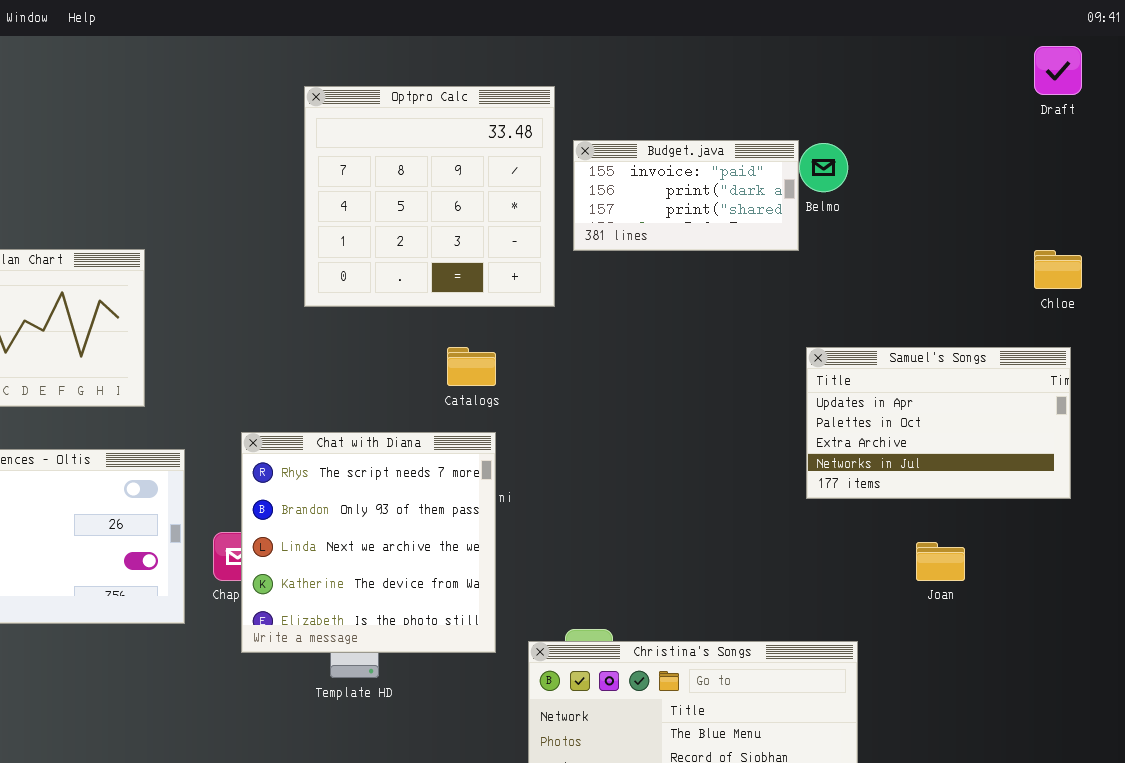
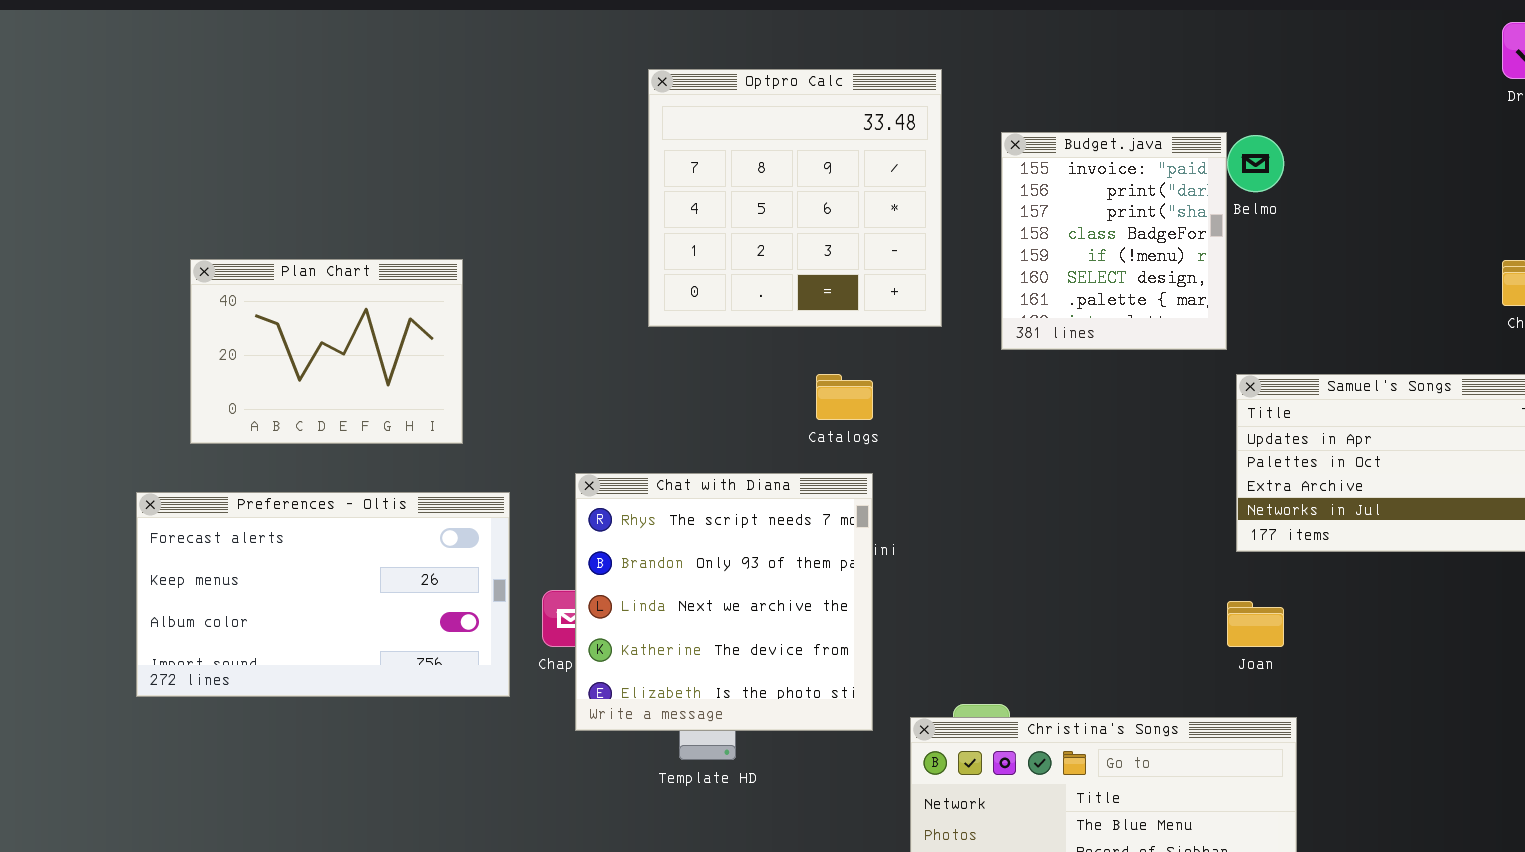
Budget.java: [573,140,799,251] -> [1001,132,1227,350], resized
Joan: [916,542,965,581] -> [1227,601,1284,647], moved

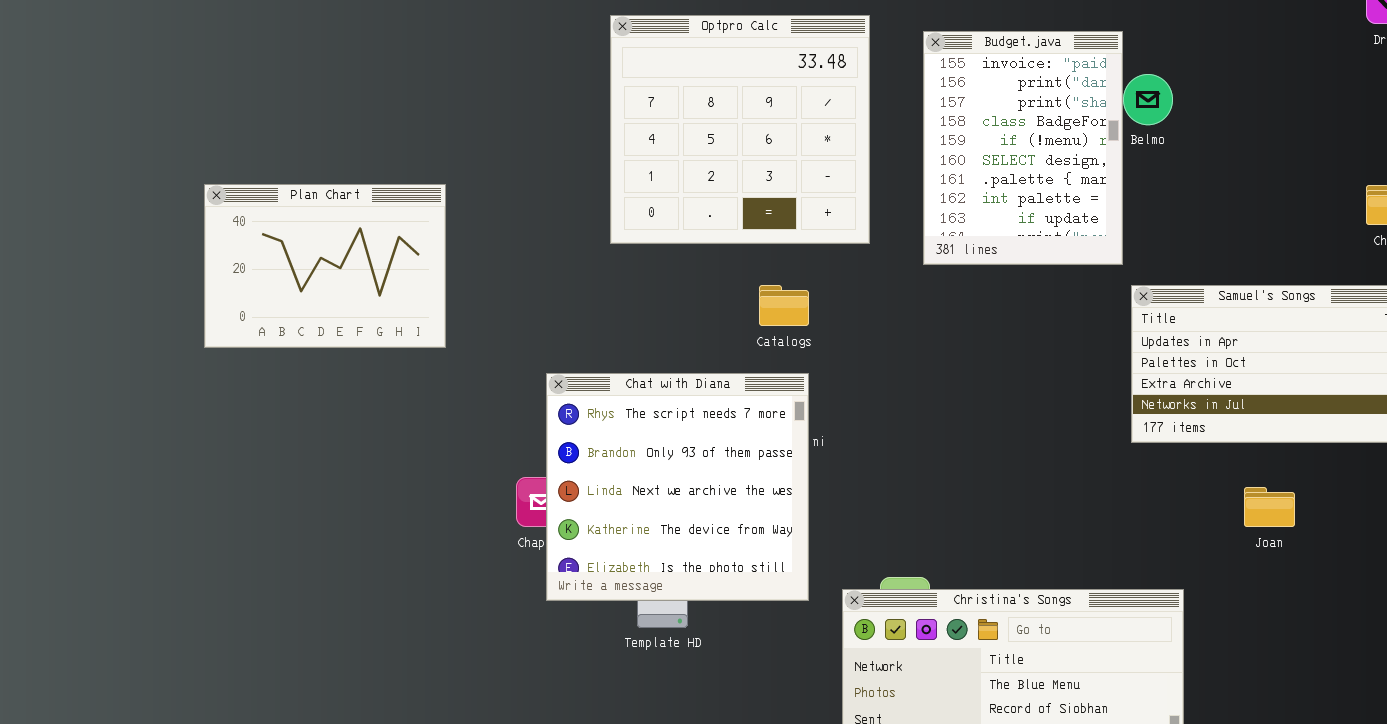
Budget.java: [1001,132,1227,350] -> [923,31,1123,265], resized
Preferences - Oltis: [136,492,510,697] -> none, closed
Joan: [1227,601,1284,647] -> [1244,487,1295,527], moved

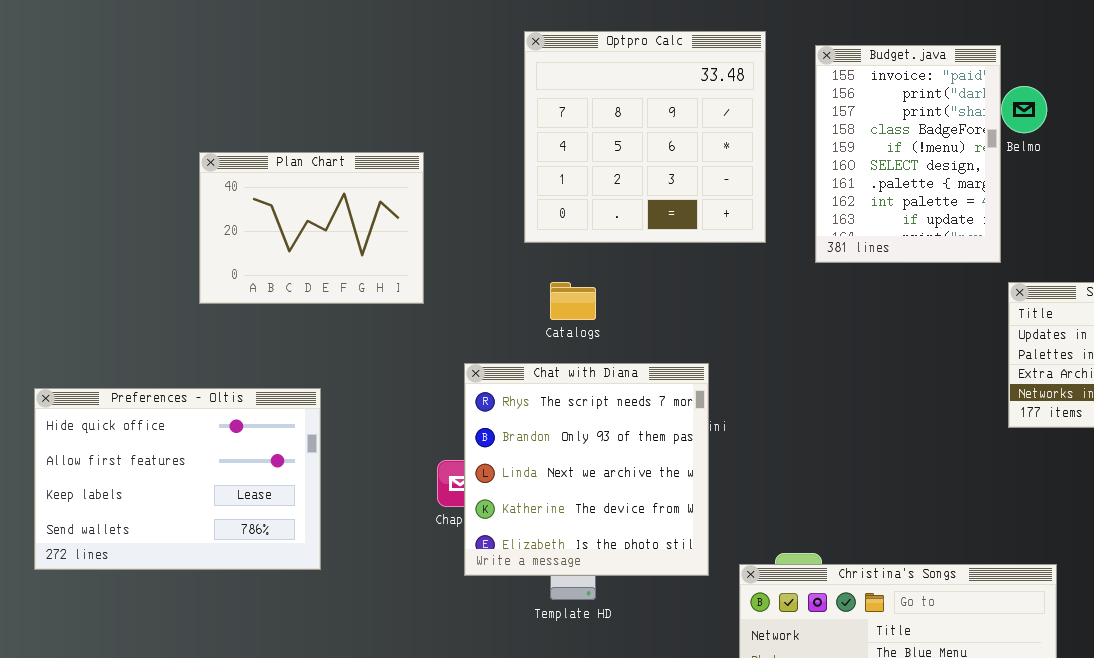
Plan Chart: [204,184,446,348] -> [199,152,424,304], moved
Catalogs: [759,285,809,326] -> [550,282,596,320], moved
Preferences - Oltis: none -> [34,388,321,570], opened

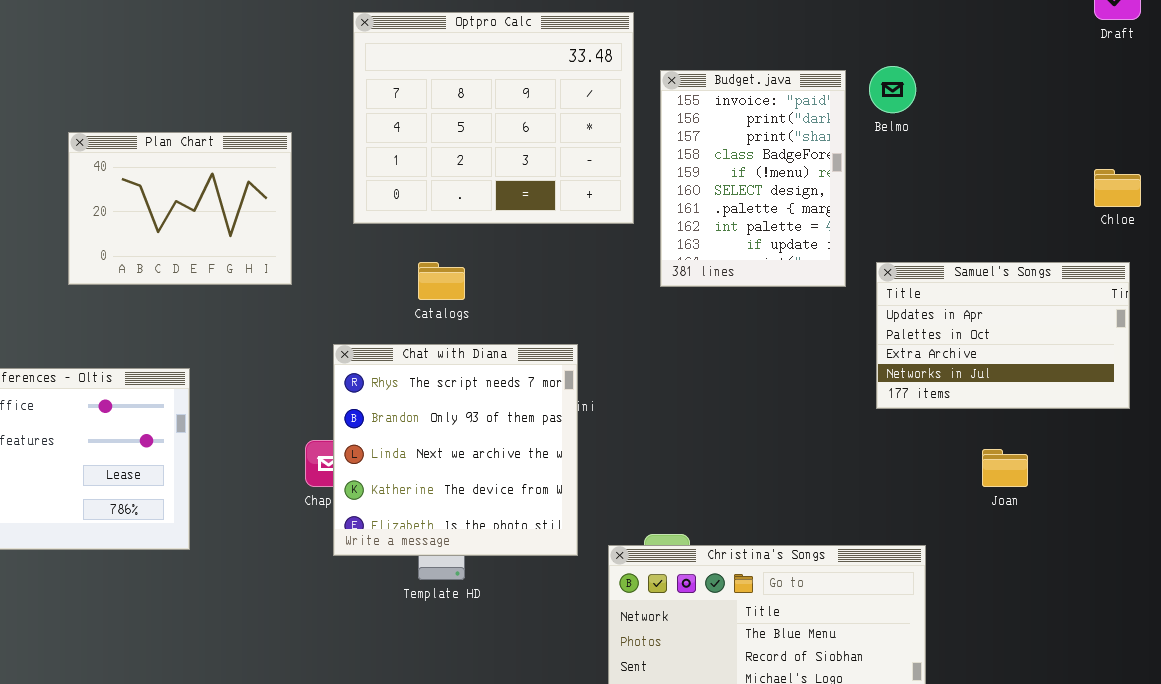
Optpro Calc: [524,31,766,243] -> [353,12,634,224], resized
Budget.java: [815,45,1001,263] -> [660,70,846,287], moved

